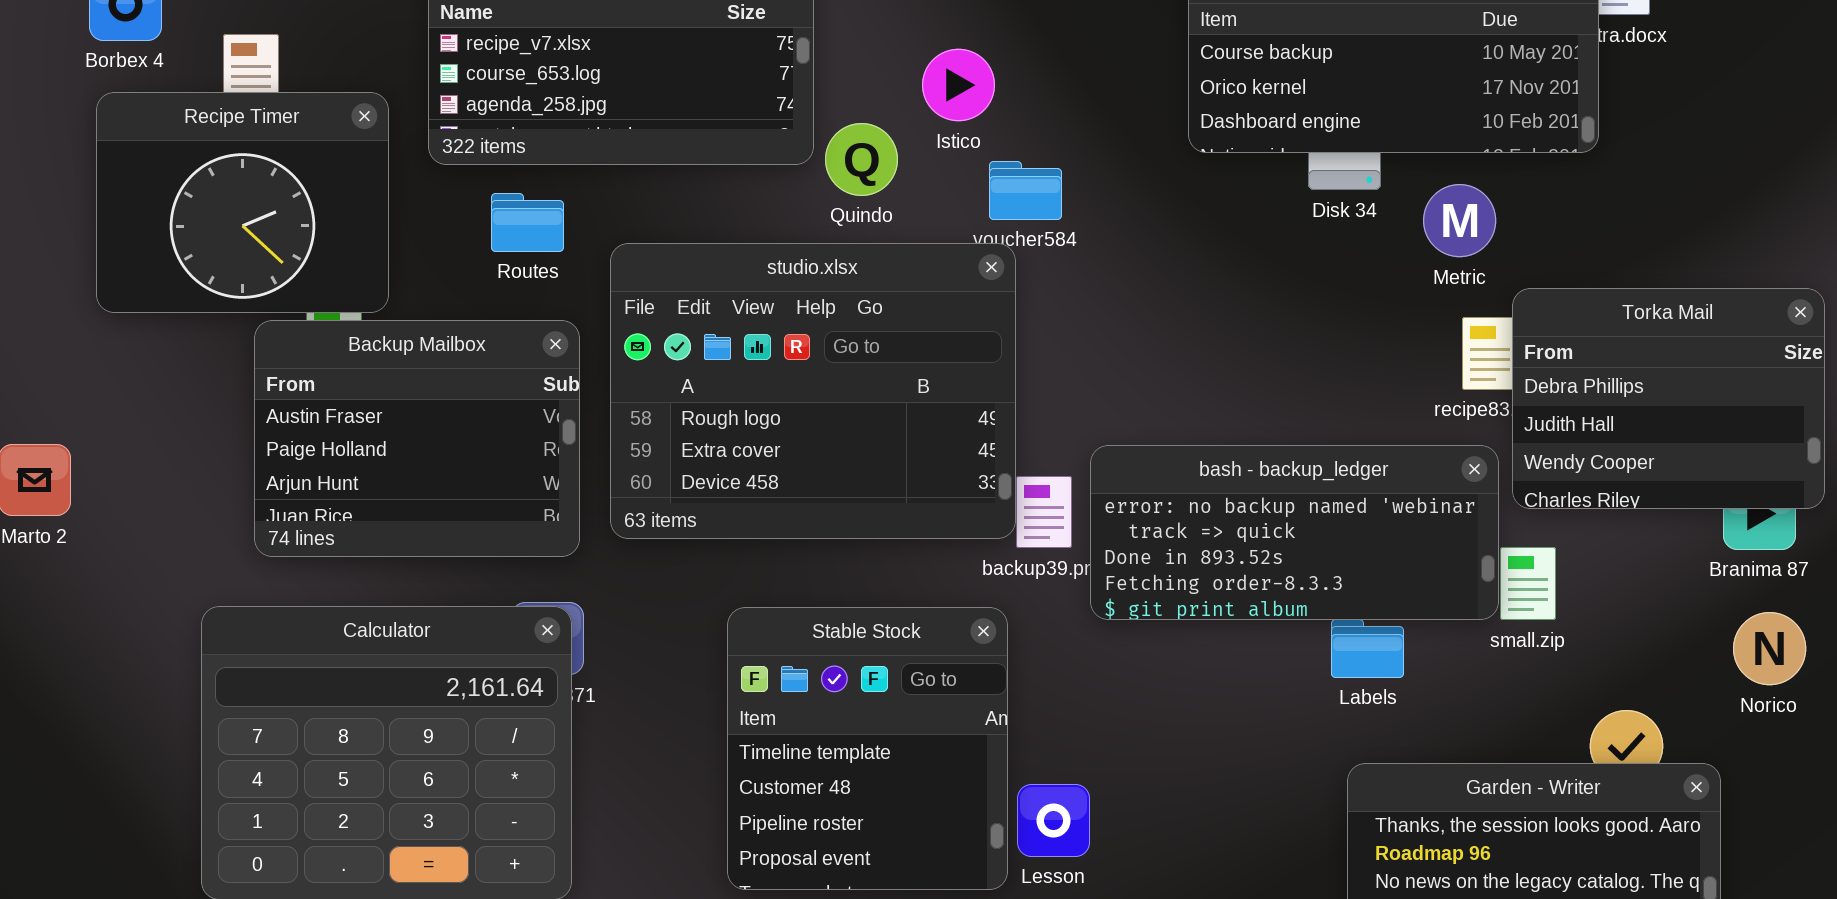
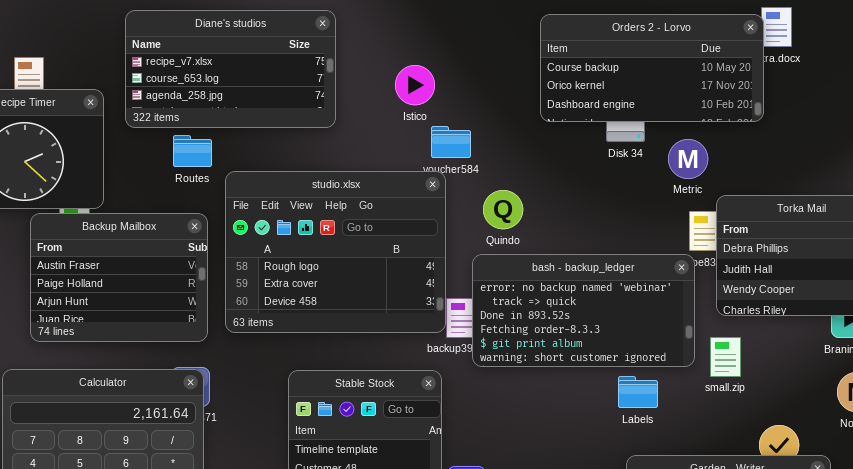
Quindo: [825,123,898,196] -> [483,190,523,229], moved
Routes: [491,193,564,252] -> [173,135,212,167], moved
bash - backup_ledger: [1090,445,1499,620] -> [472,254,695,367], moved, resized

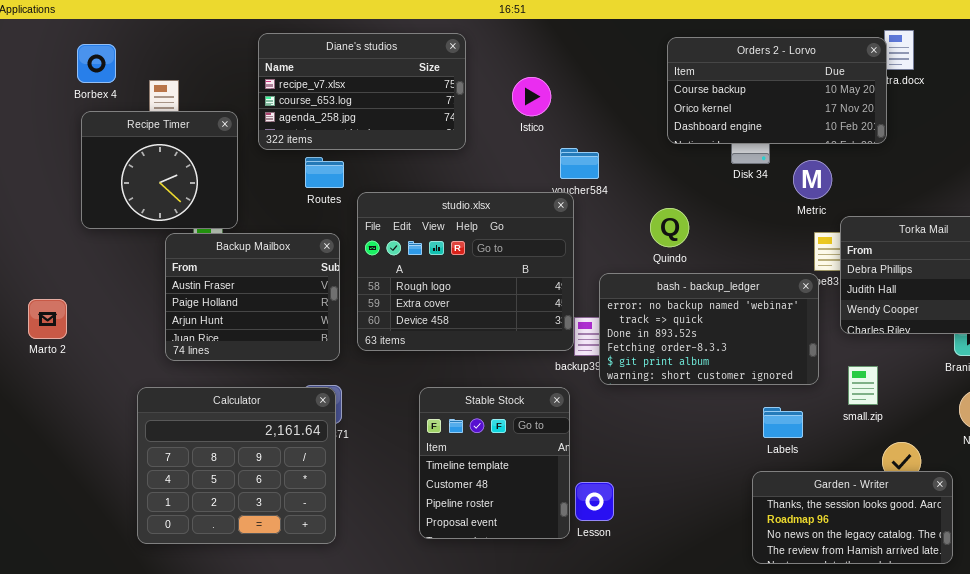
Istico: [395,65,435,105] -> [512,77,551,116], moved
Quindo: [483,190,523,229] -> [650,208,689,247], moved
small.zip: [710,337,741,377] -> [848,366,878,405], moved
Labels: [618,376,658,408] -> [763,407,803,438], moved

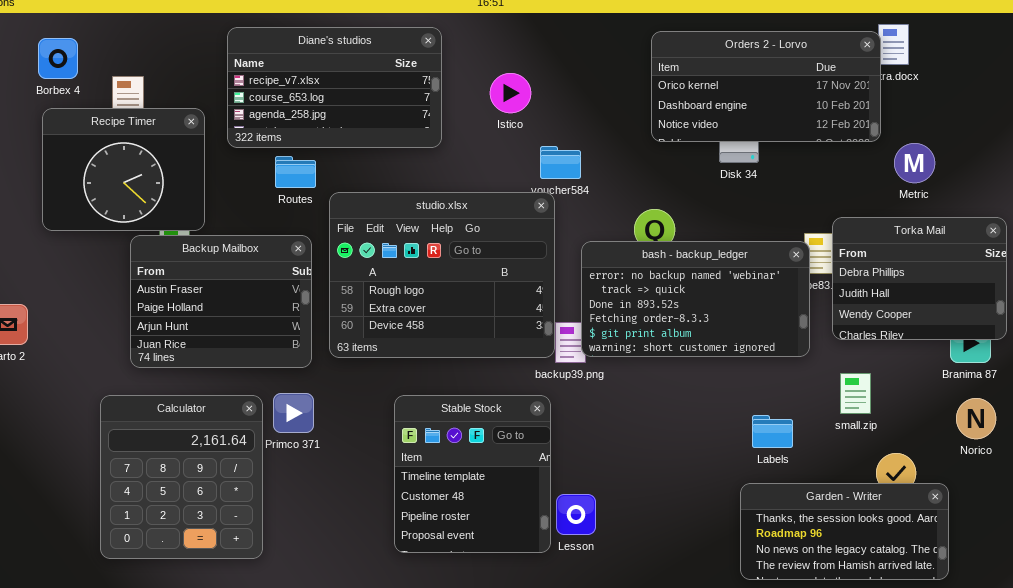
Orders 2 - Lorvo: [667,37,887,144] -> [651,31,881,142], scrolled down 1 row
Metric: [793,160,832,199] -> [894,143,935,183], moved
bash - backup_ledger: [599,273,819,385] -> [581,241,810,357], moved
Calculator: [137,387,336,544] -> [100,395,263,559], resized

